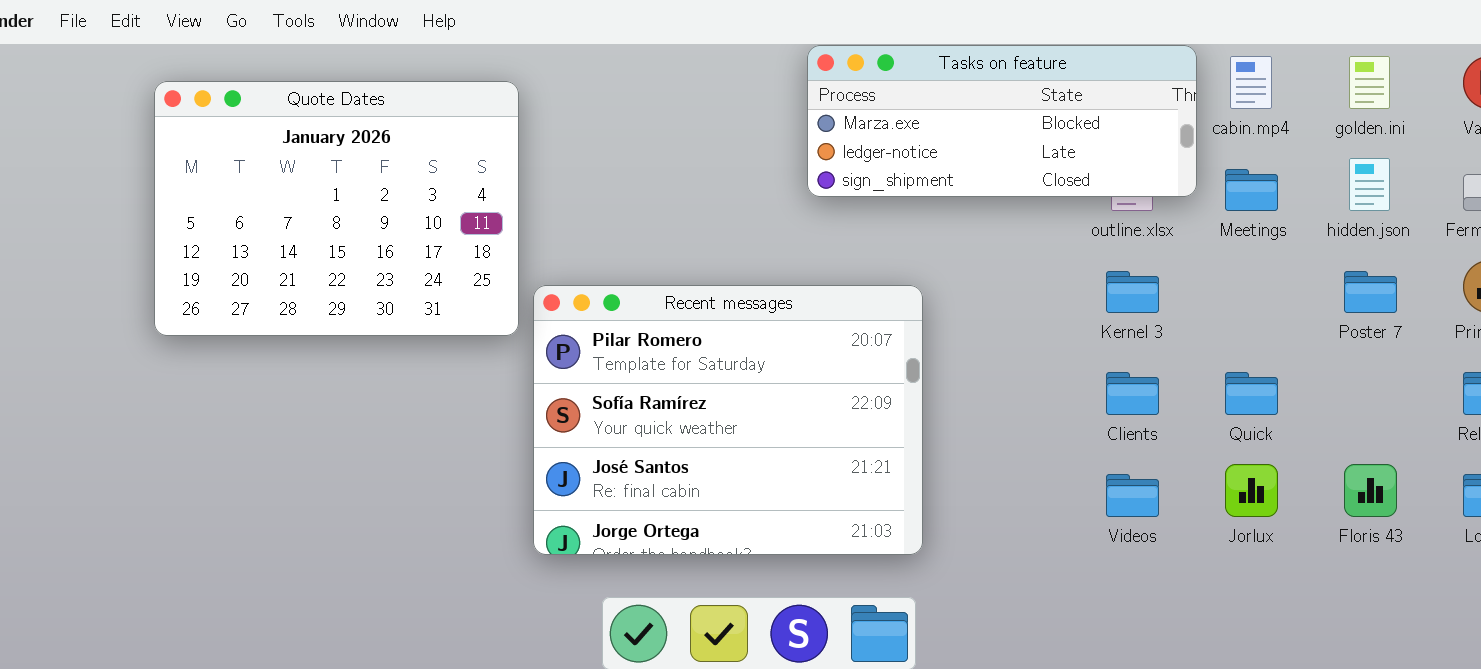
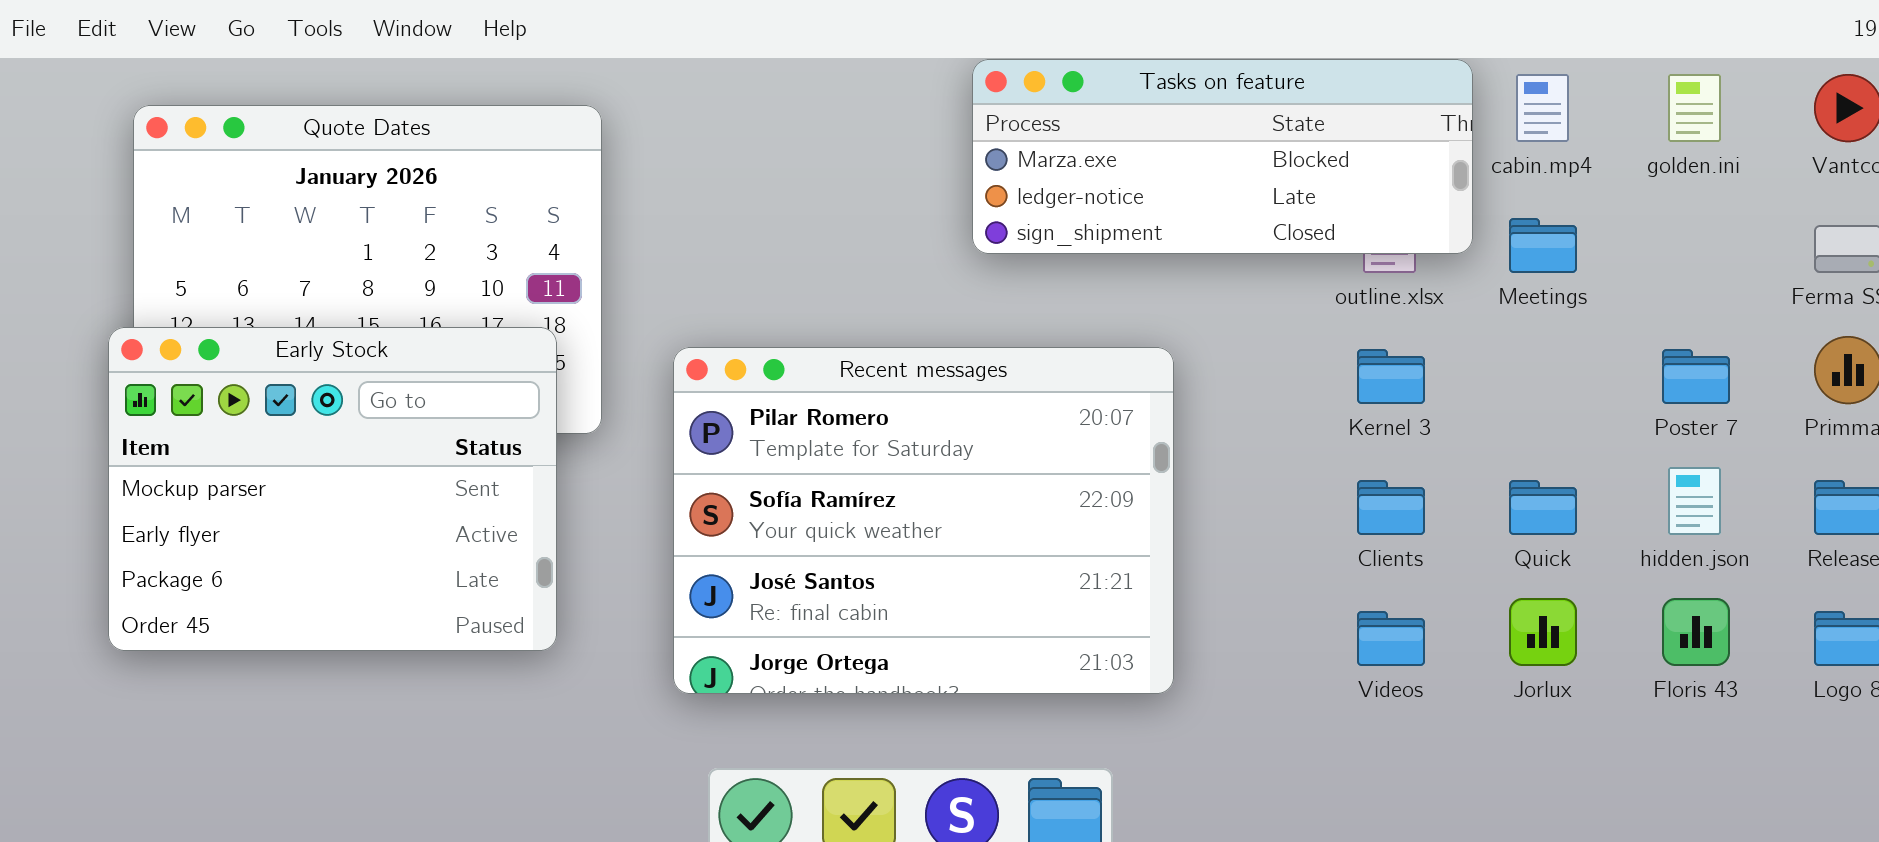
hidden.json: [1349,158,1390,211] -> [1668,467,1721,535], moved
Early Stock: none -> [108,327,557,651], opened
Recent messages: [533,285,923,555] -> [673,347,1174,694], moved

